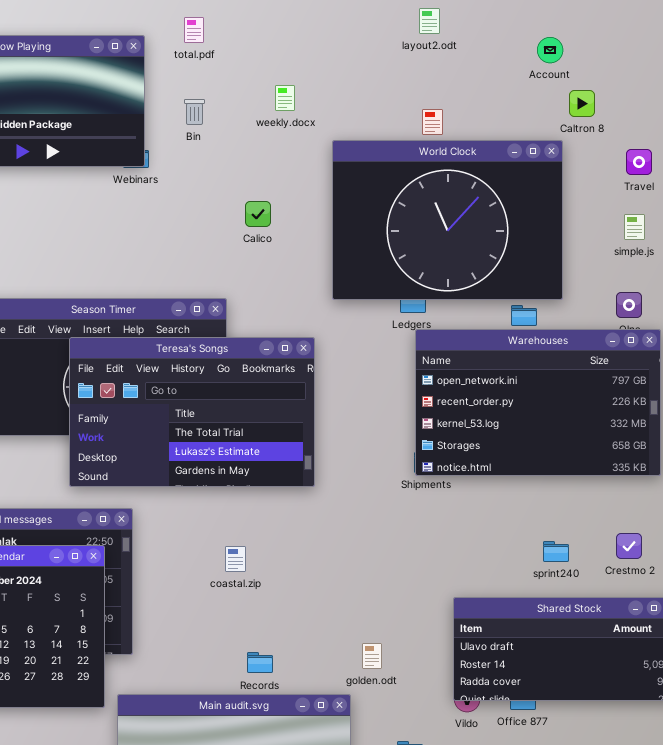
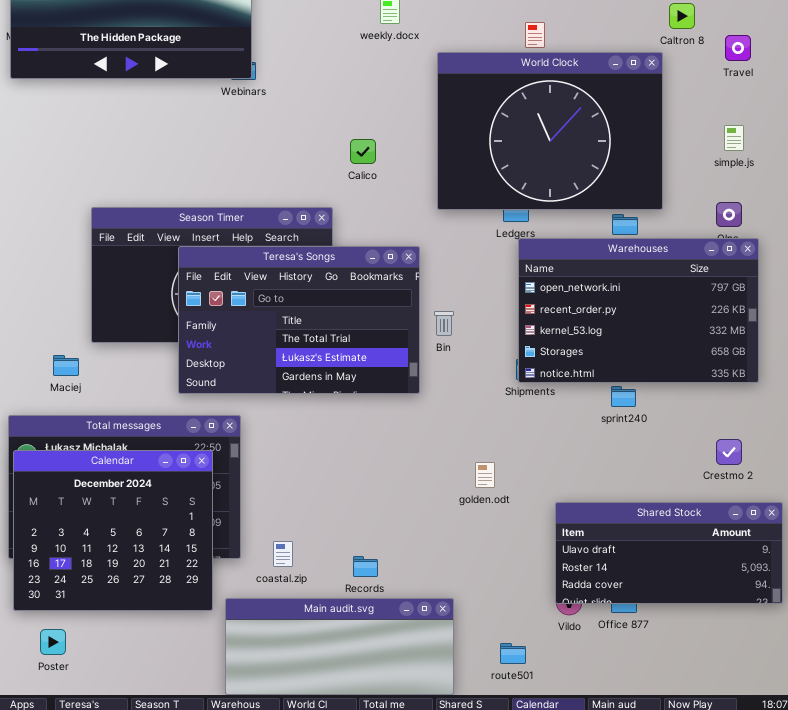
Bin: [184,99,205,125] -> [434,311,454,336], moved
Travel: [626,149,652,175] -> [725,35,751,61], moved
Calico: [245,201,271,227] -> [350,139,376,164], moved
sprint240: [543,541,569,562] -> [611,386,636,407], moved
coastal.zip: [225,546,246,572] -> [273,541,293,567], moved
golden.odt: [362,643,382,669] -> [475,462,495,488], moved

